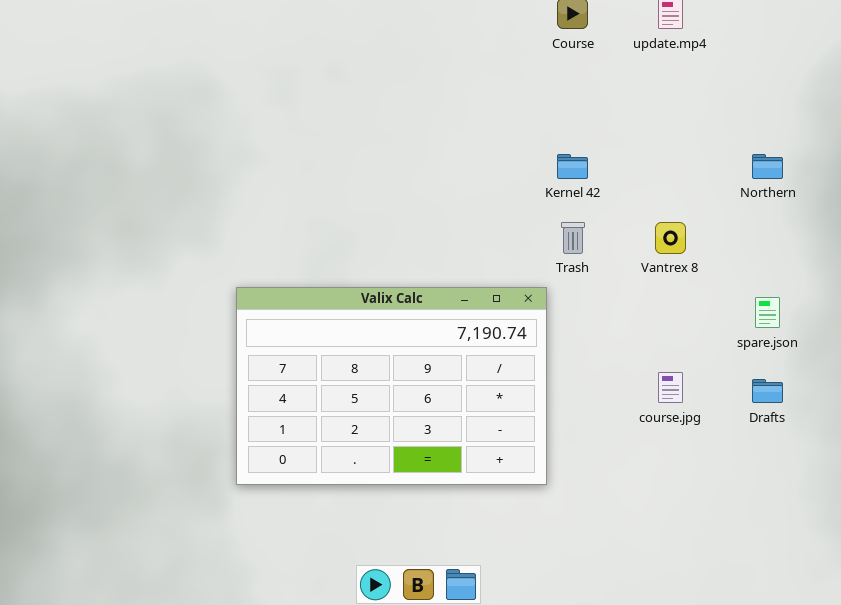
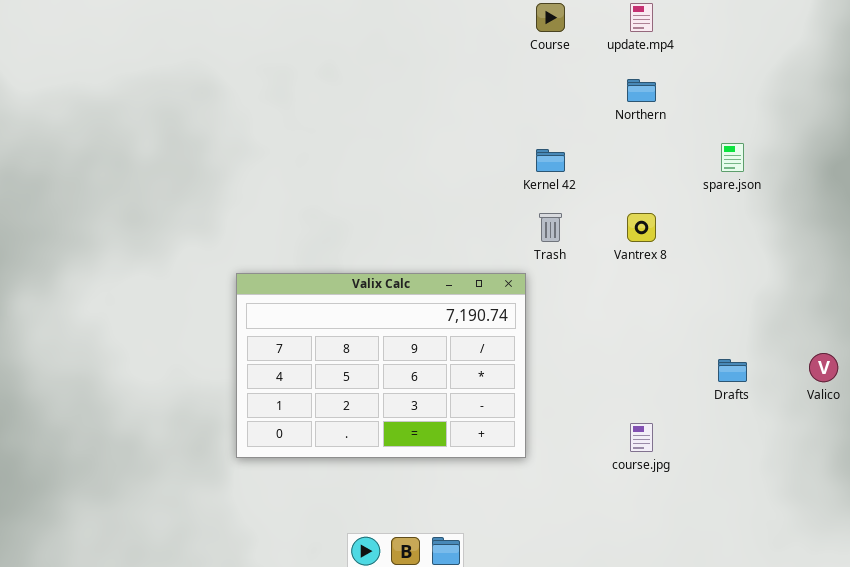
Northern: [752,154,783,179] -> [627,79,656,102], moved
spare.json: [755,297,780,328] -> [721,143,744,172], moved
course.jpg: [658,372,683,403] -> [630,423,653,452], moved

